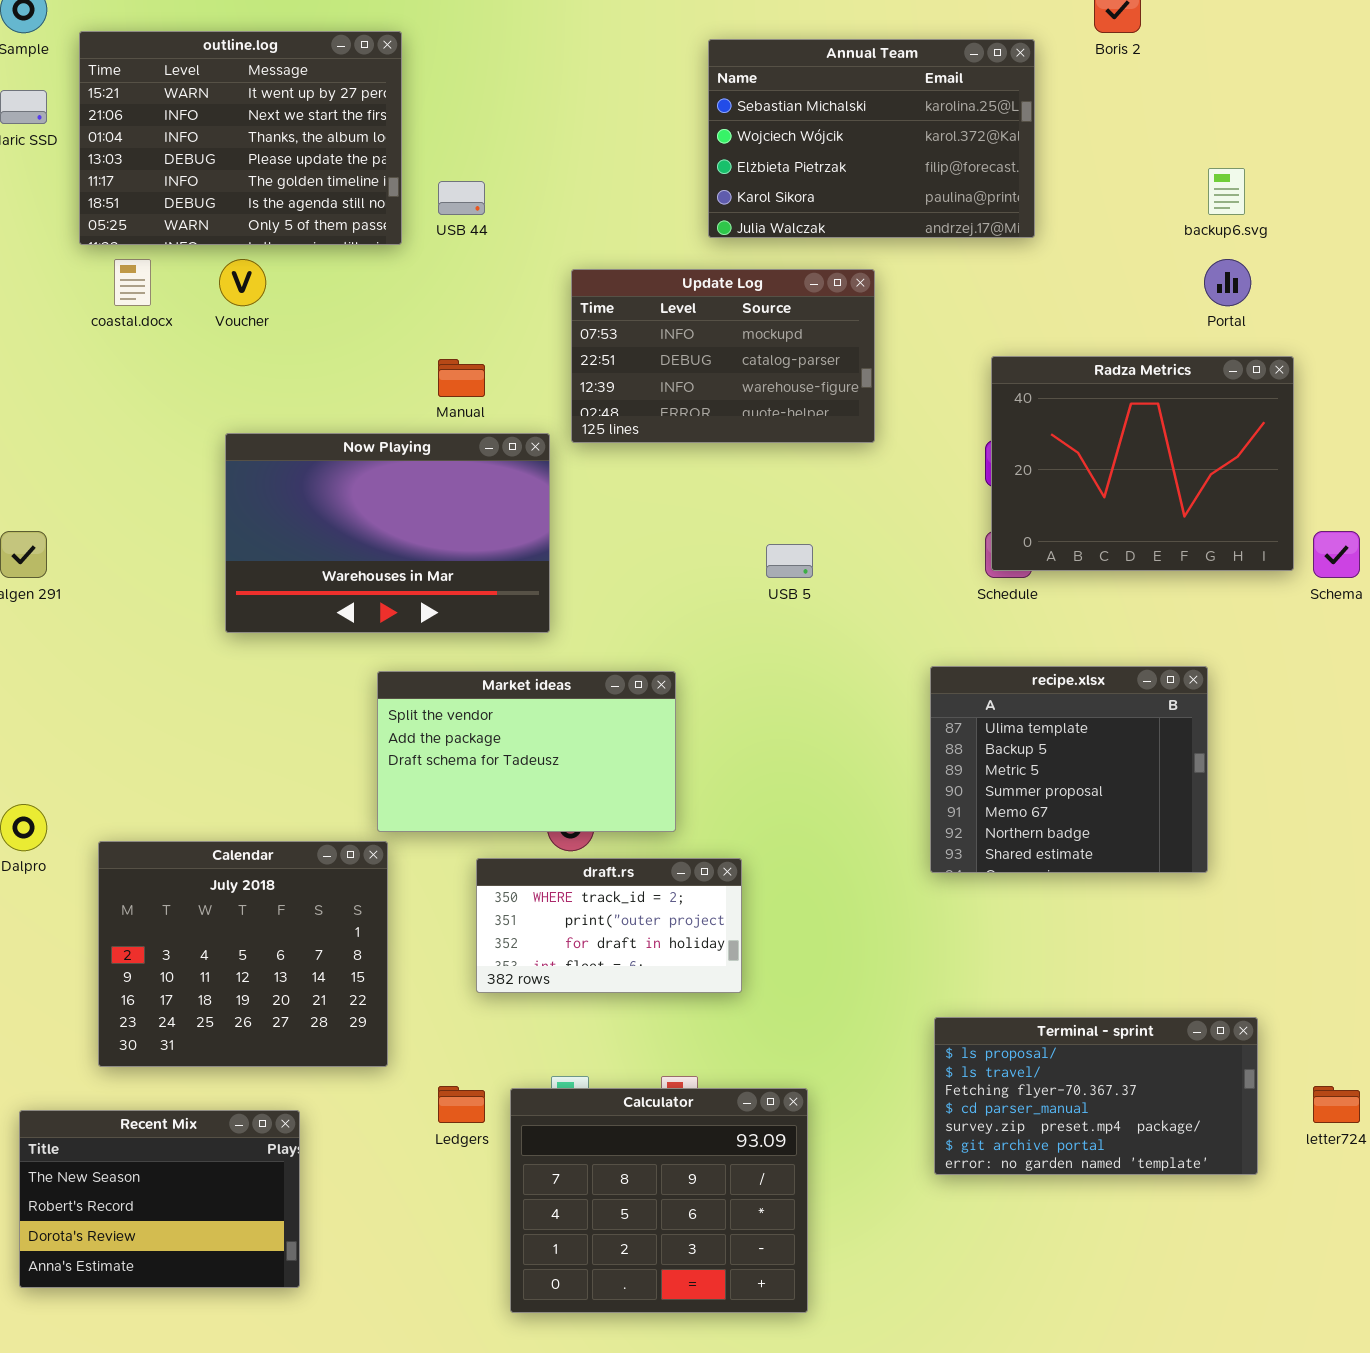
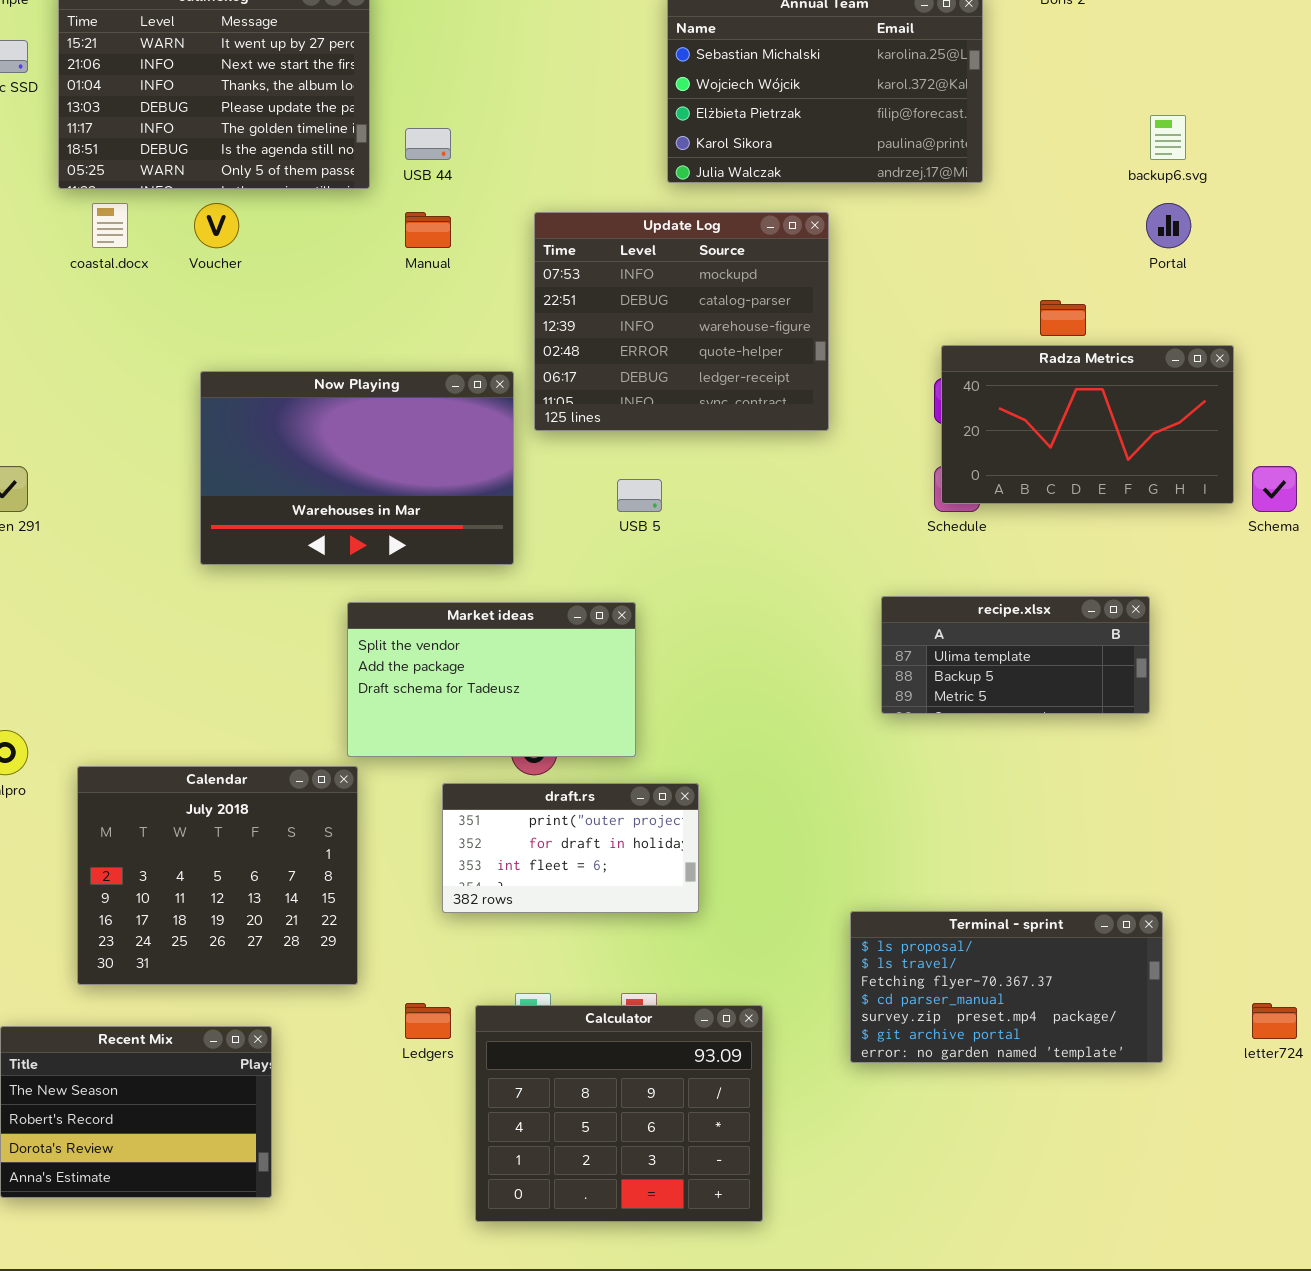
Update Log: [571,269,875,443] -> [534,212,829,431], resized
Radza Metrics: [991,356,1294,571] -> [941,345,1234,504], resized
Manual: [438,359,485,397] -> [405,212,451,248], moved
USB 5: [766,544,813,578] -> [617,479,662,512], moved
recipe.xlsx: [930,666,1208,873] -> [881,596,1150,714], resized
draft.rs: [476,858,742,993] -> [442,783,699,913], scrolled down 1 row
Terminal - sprint: [934,1017,1258,1175] -> [850,911,1163,1063], moved

